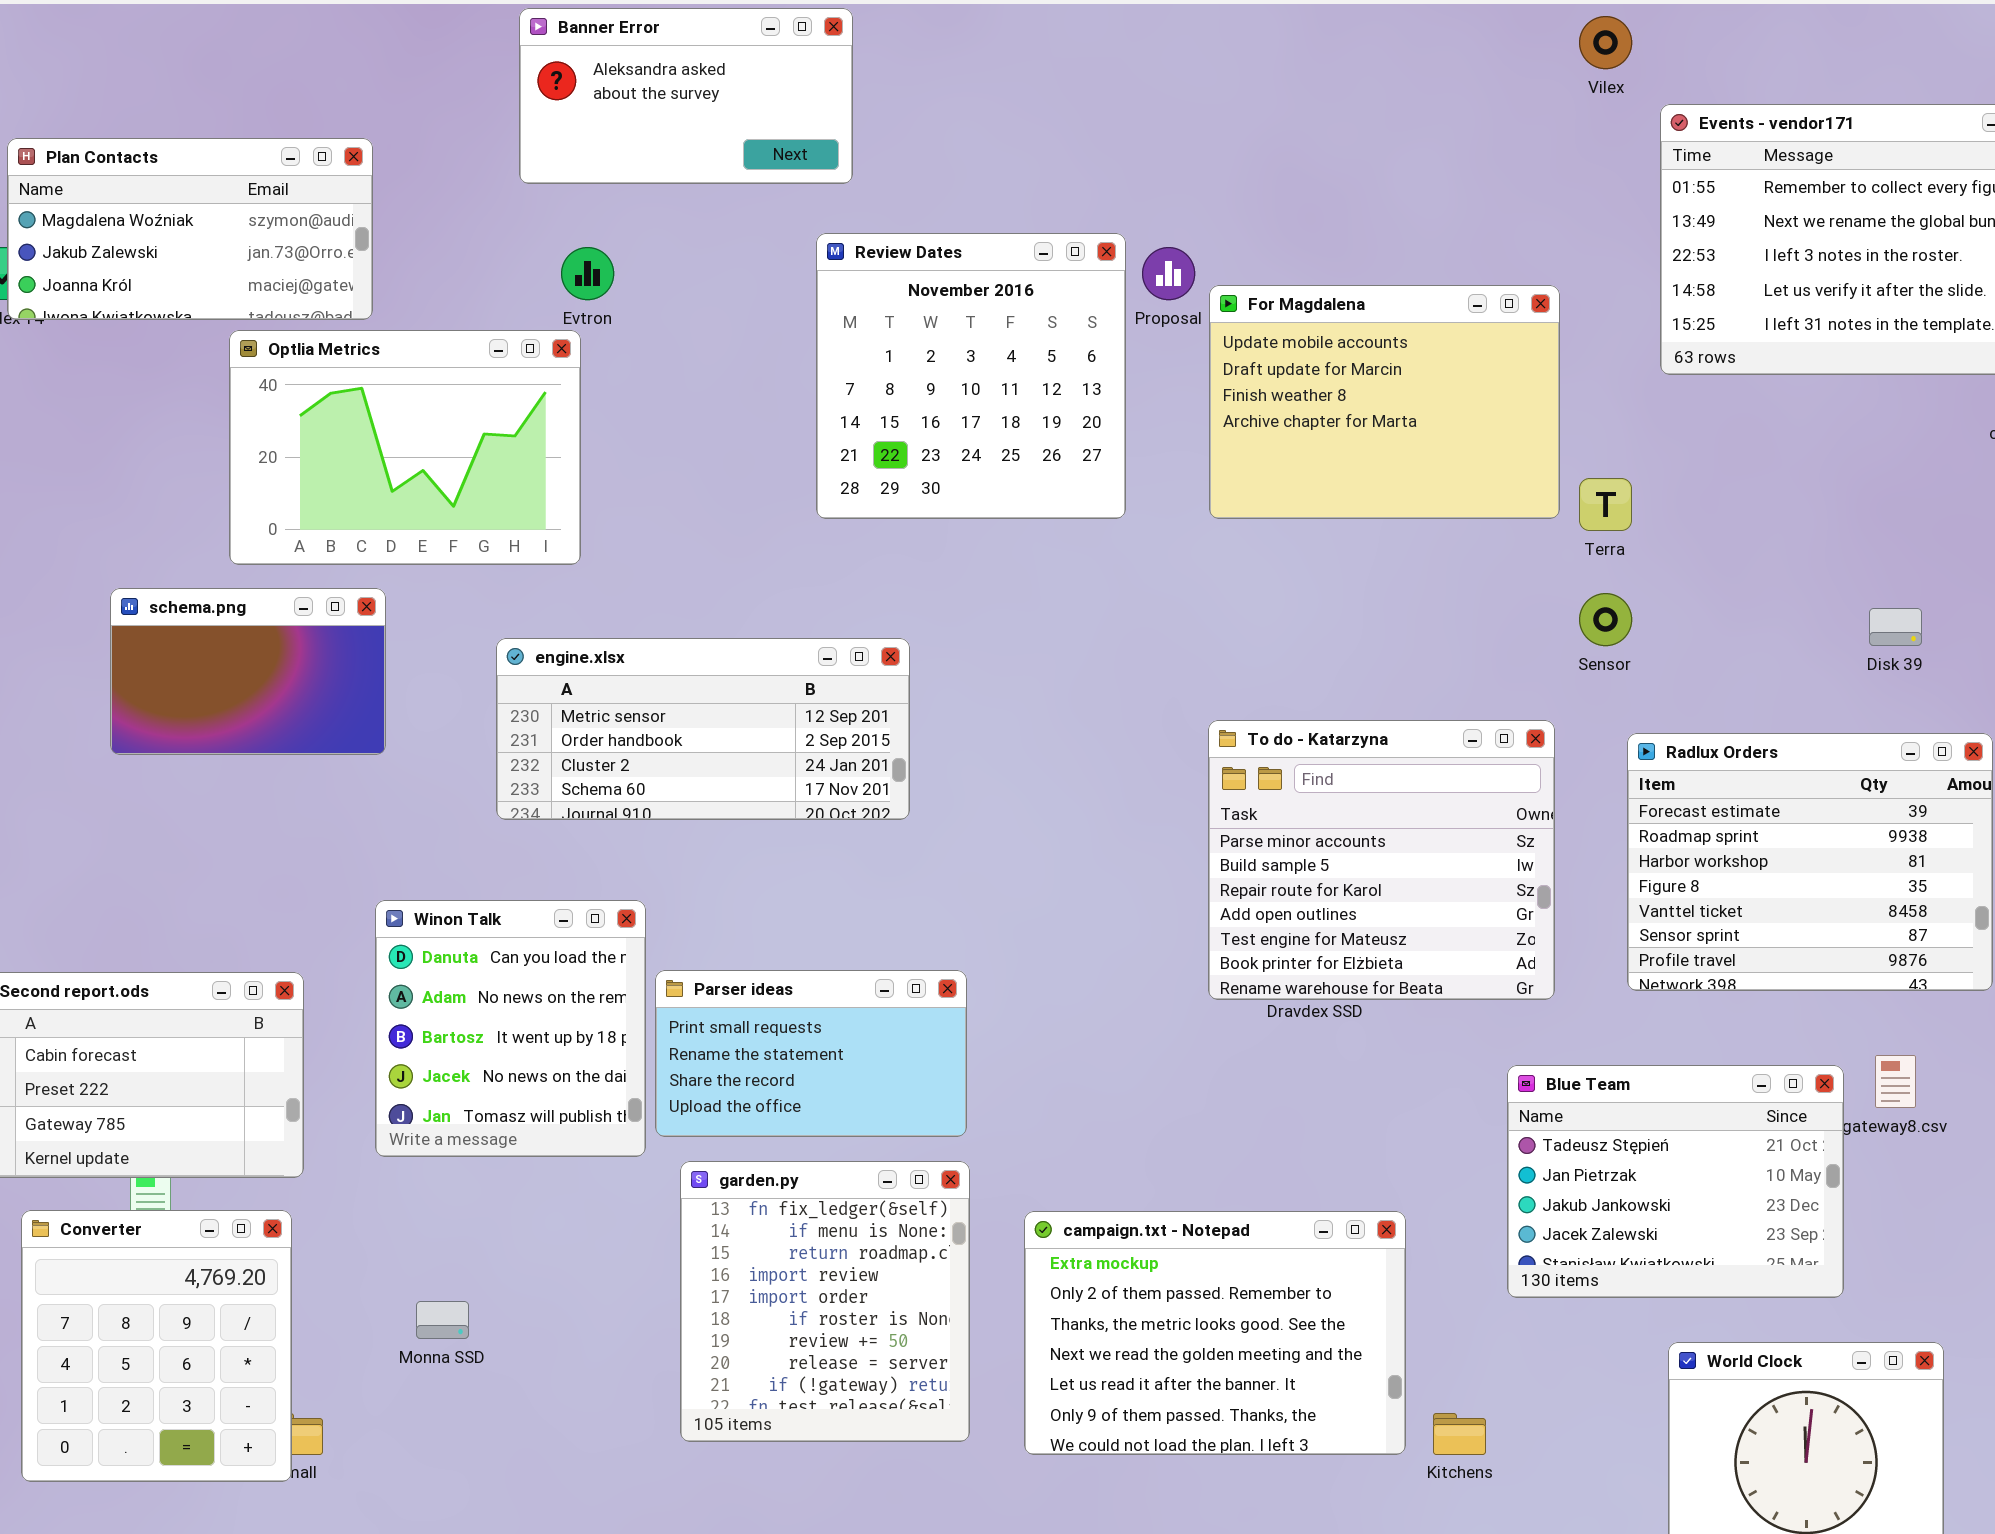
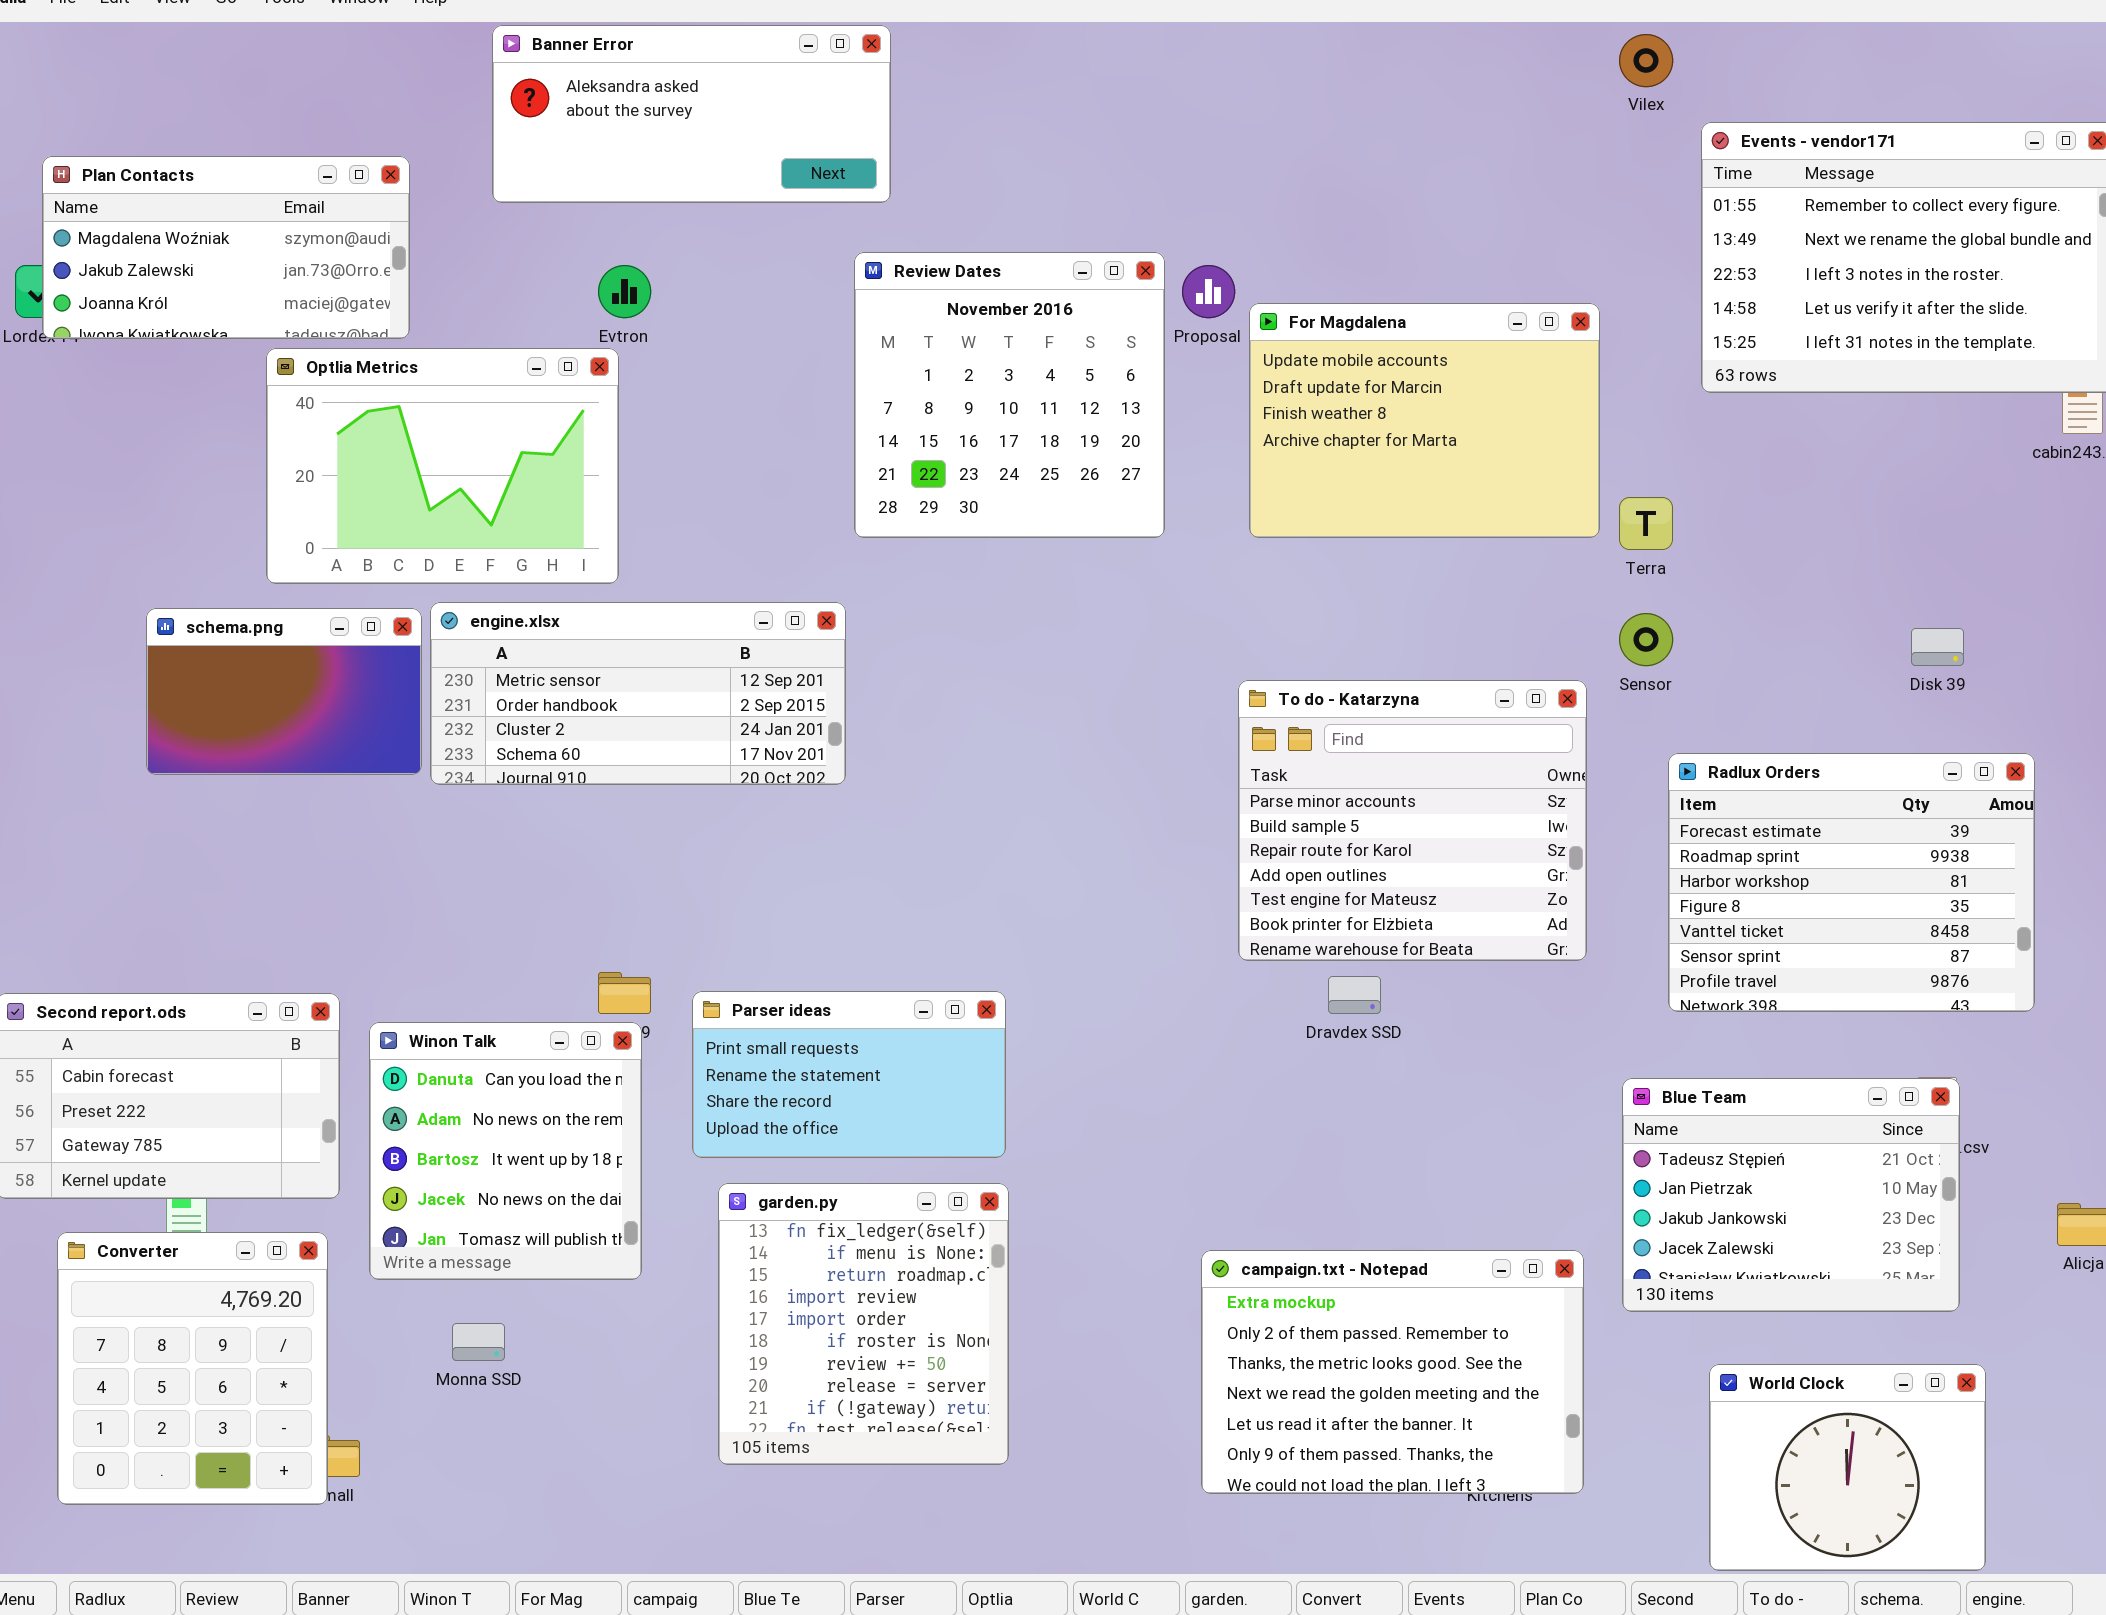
Banner Error: [519,8,853,184] -> [492,25,891,203], resized
engine.xlsx: [496,638,910,820] -> [430,602,846,785], moved
To do - Katarzyna: [1208,720,1555,1000] -> [1238,680,1587,961], moved
Winon Talk: [375,900,646,1157] -> [369,1022,642,1280], moved
Blue Team: [1507,1065,1844,1298] -> [1622,1078,1960,1312], moved
campaign.txt - Notepad: [1024,1211,1406,1455] -> [1201,1250,1584,1494], moved

